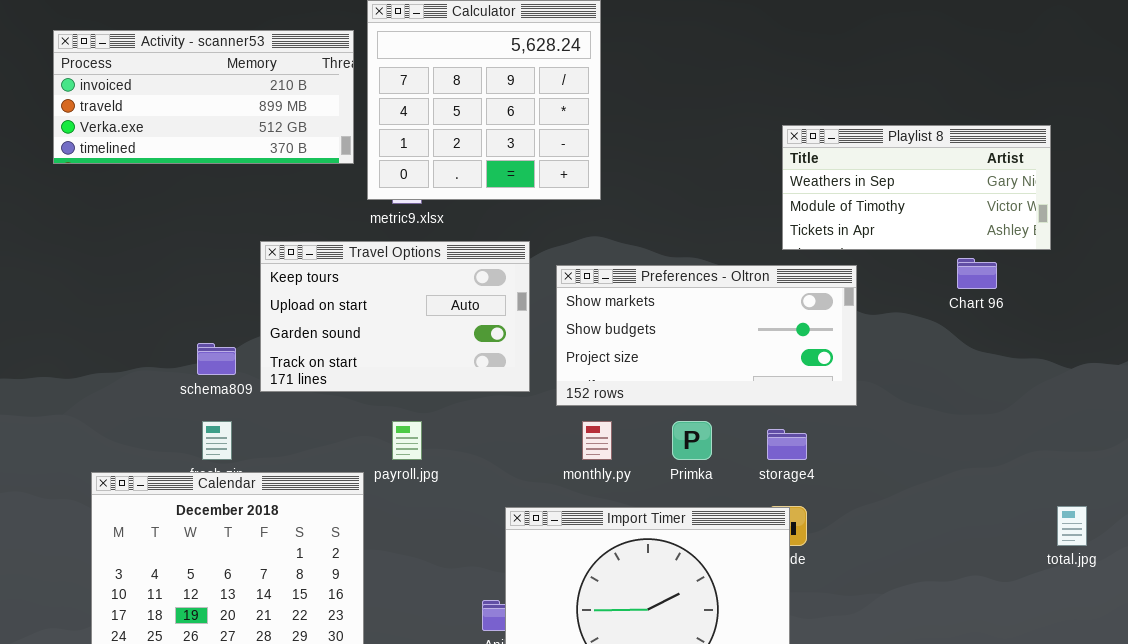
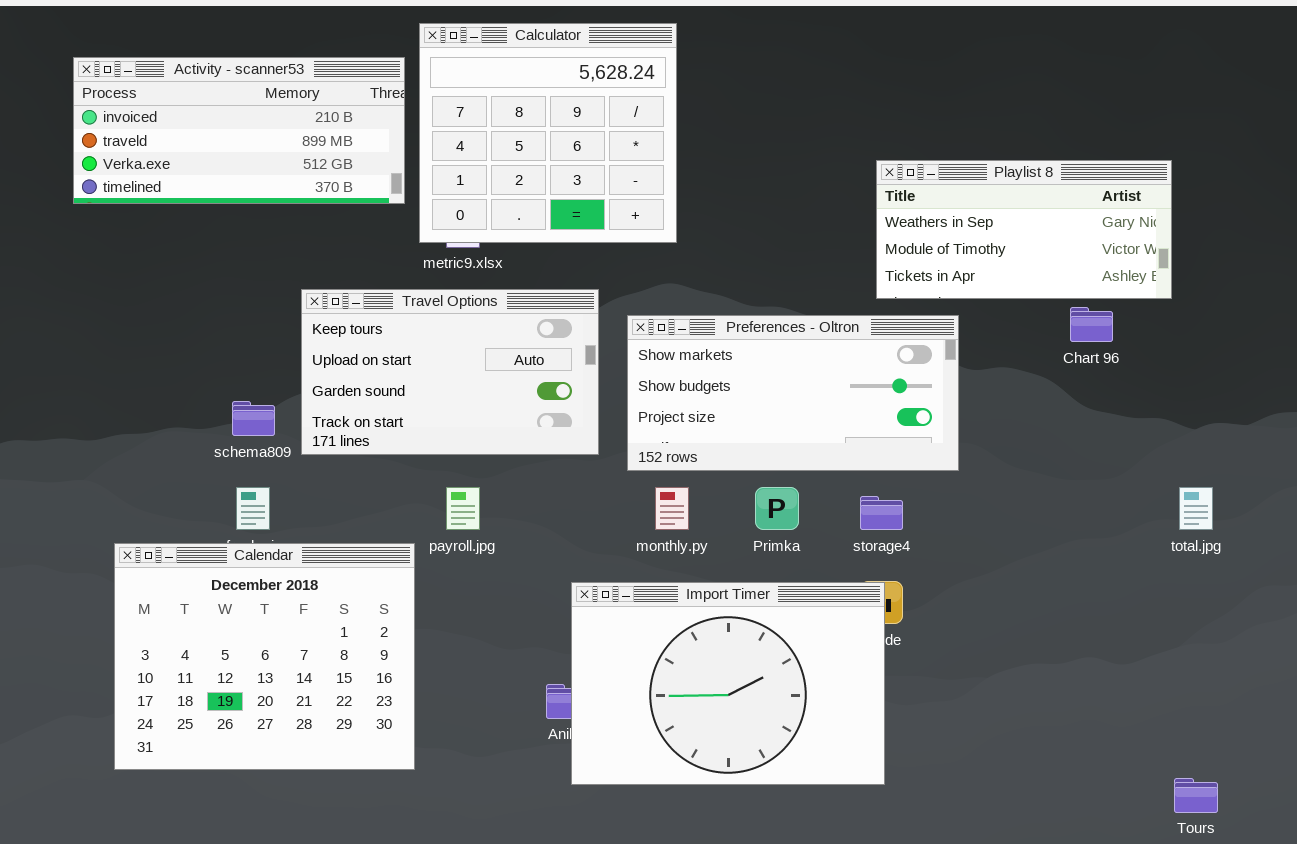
total.jpg: [1057,506,1087,546] -> [1179,487,1213,530], moved

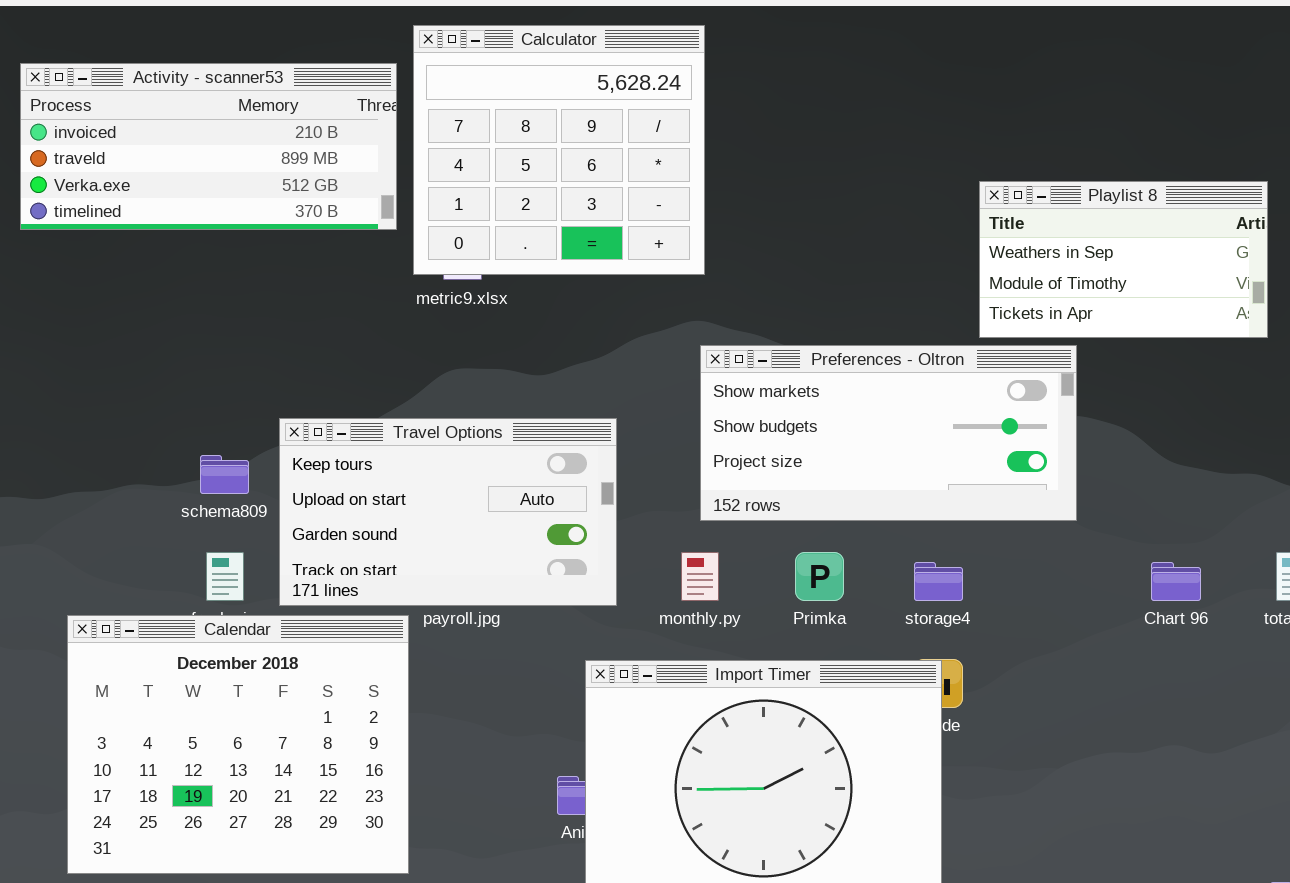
Playlist 8: [876,160,1172,299] -> [979,181,1268,338], resized
Travel Options: [301,289,599,455] -> [279,418,617,606], moved
Chart 96: [1070,307,1113,342] -> [1151,562,1201,601], moved
Preferences - Oltron: [627,315,959,471] -> [700,345,1077,521], moved

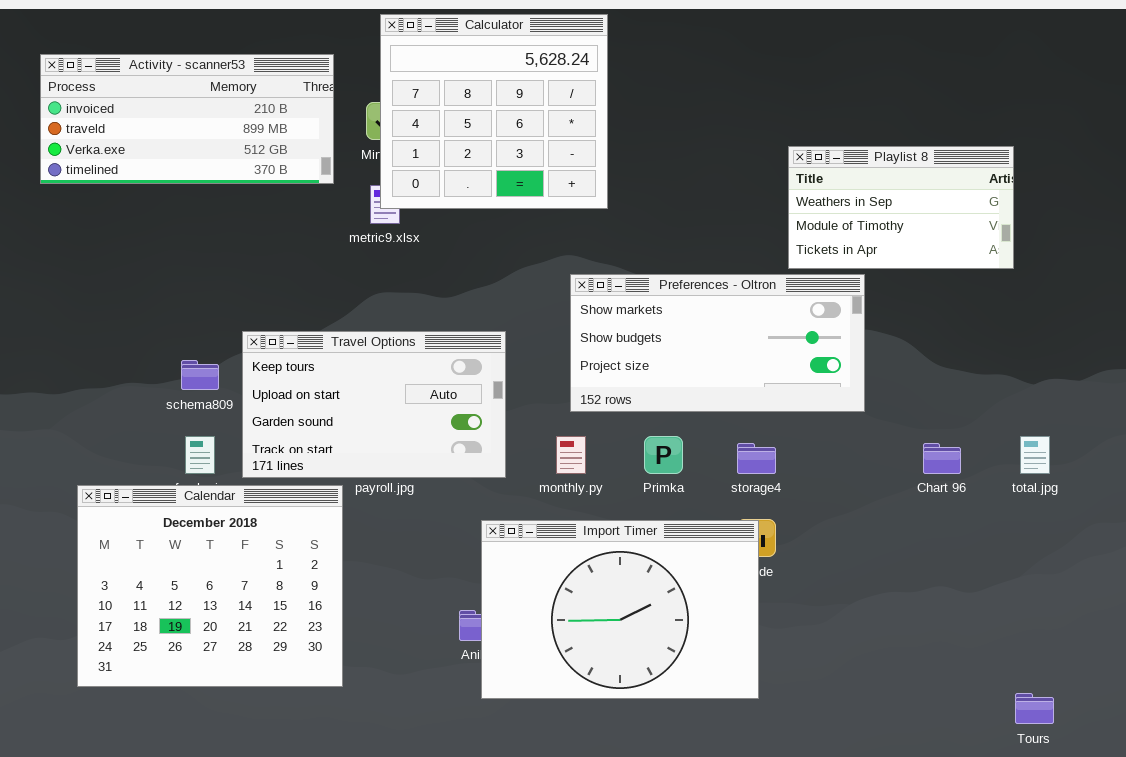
Calculator: [413,25,705,275] -> [380,14,608,209], moved

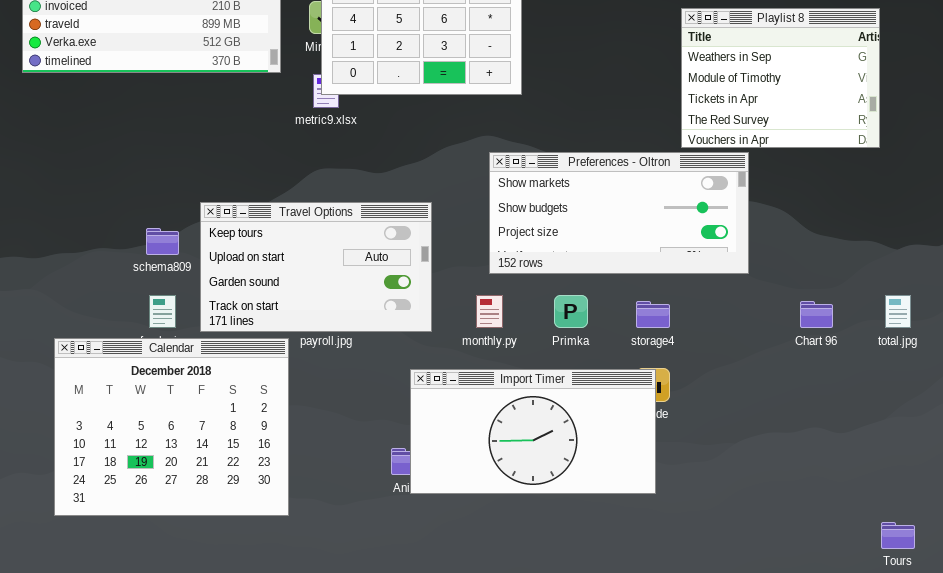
Playlist 8: [788,146,1014,269] -> [681,8,880,148], resized
Import Timer: [481,520,759,699] -> [410,369,656,494], resized

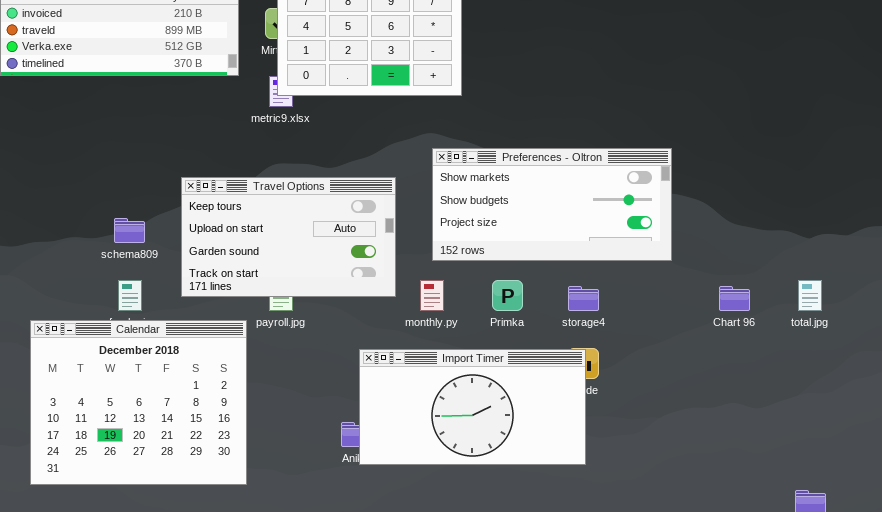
Playlist 8: [681,8,880,148] -> none, closed
Travel Options: [200,202,432,332] -> [181,177,396,297], moved

